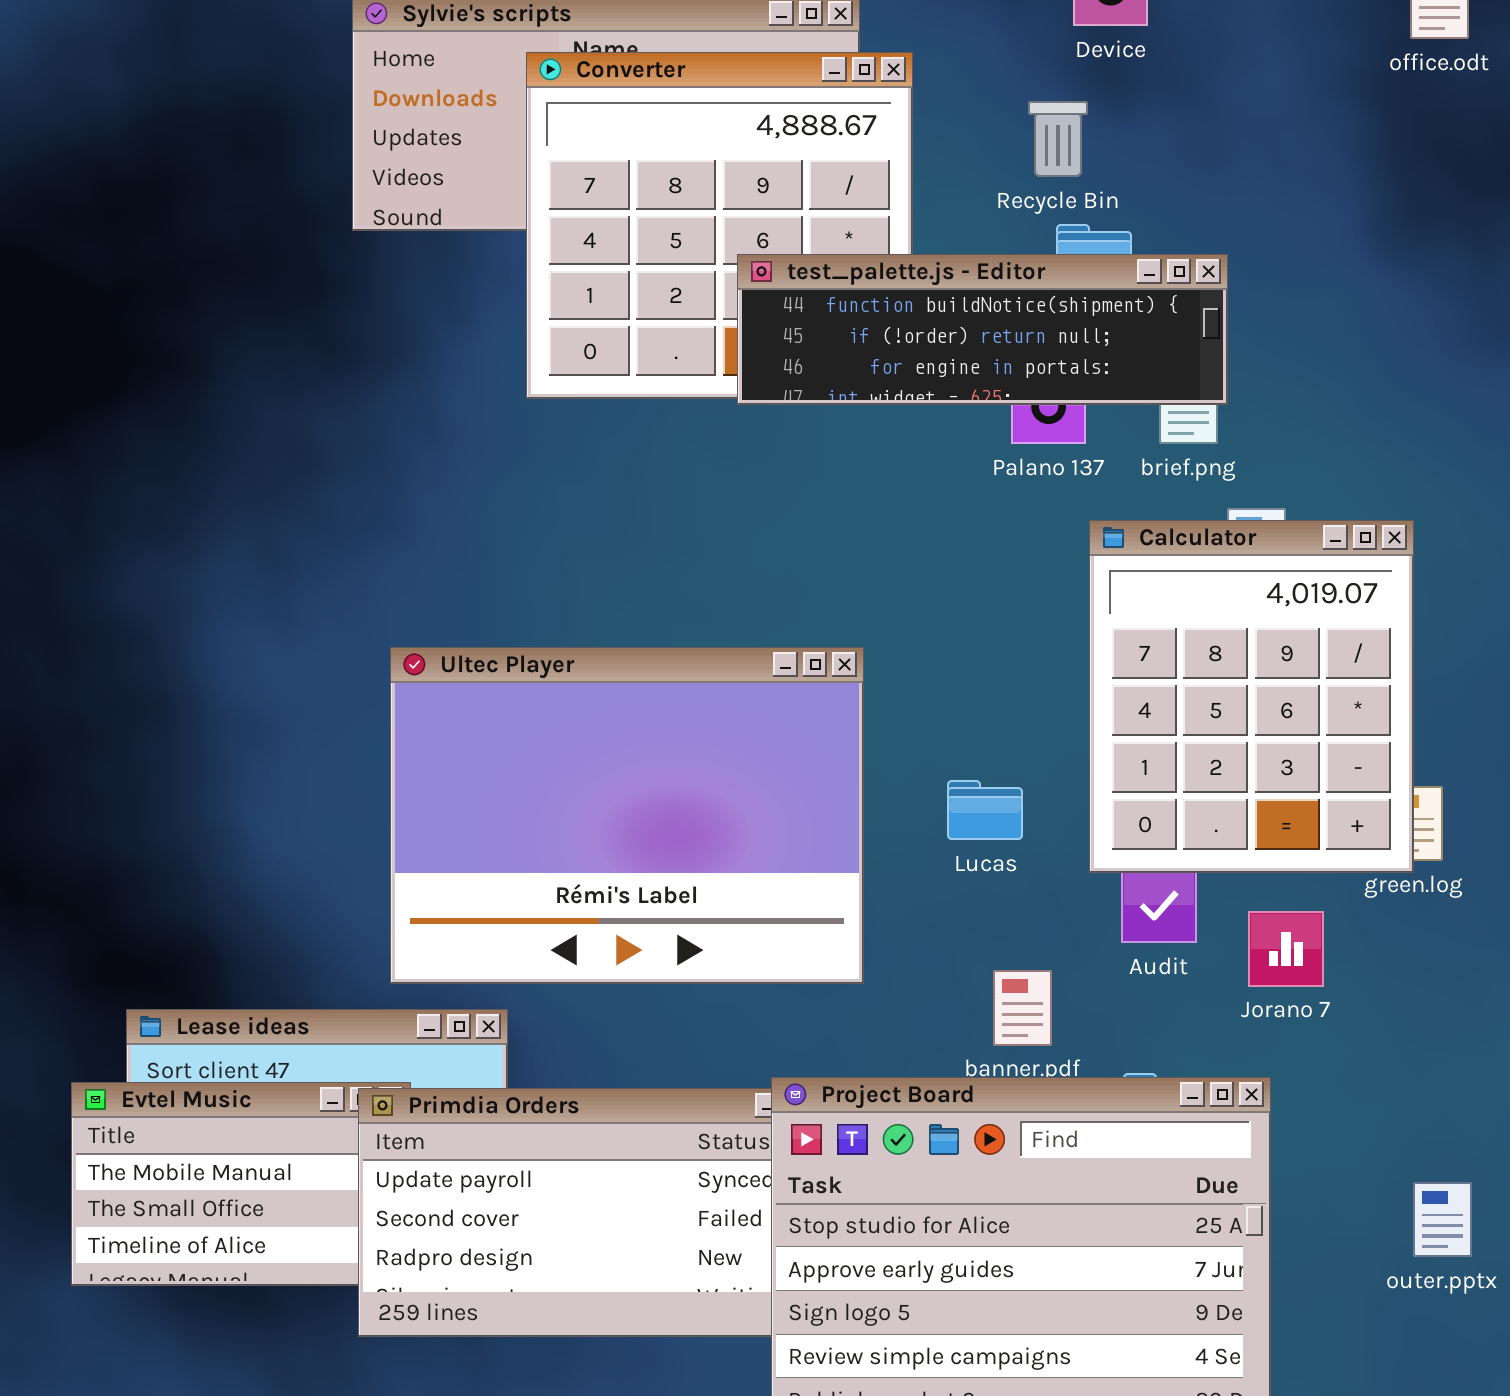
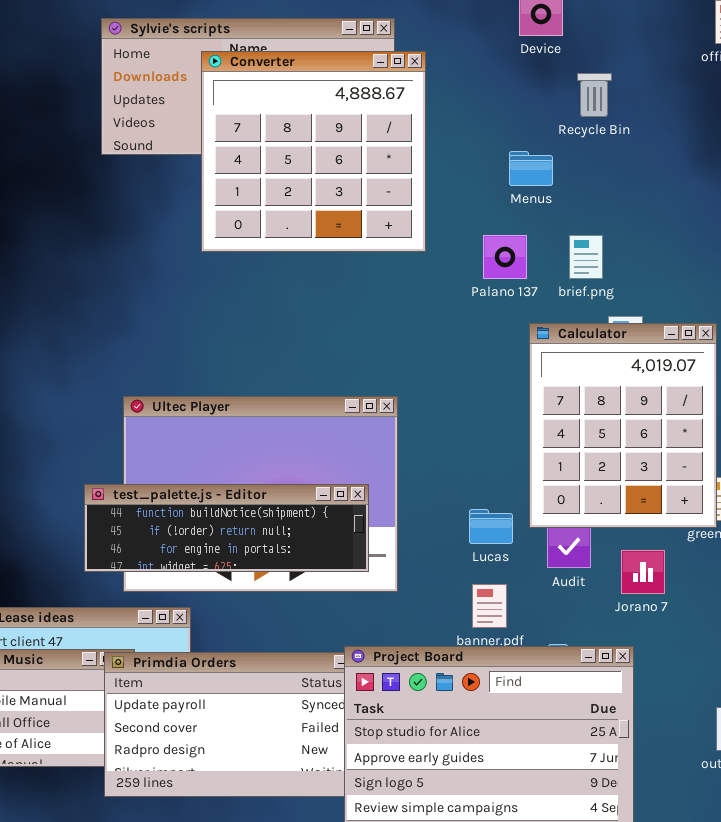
Recycle Bin: [1028,101,1088,177] -> [577,73,612,117], moved
test_palette.js - Editor: [737,254,1228,405] -> [84,484,369,572], moved
Lucas: [947,780,1023,840] -> [469,509,513,544], moved

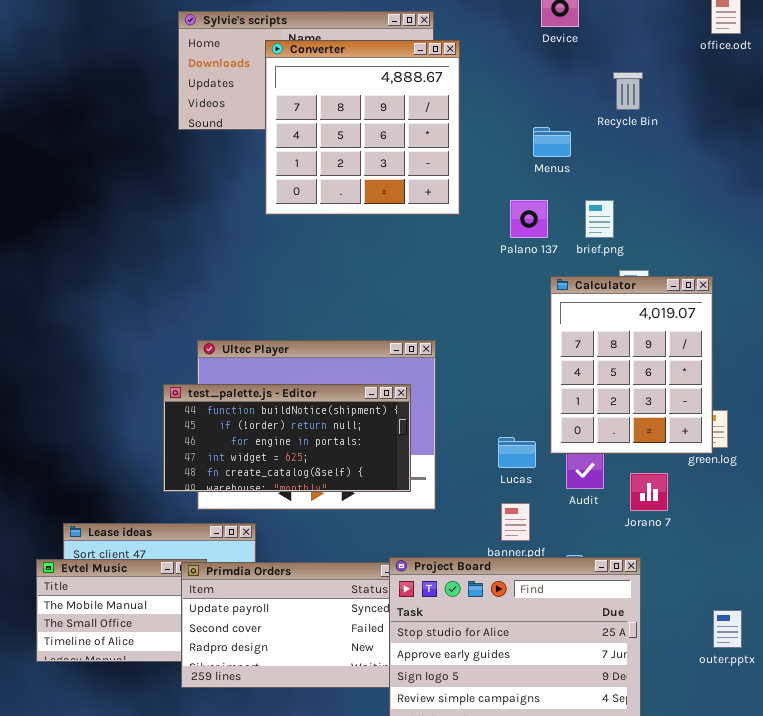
Recycle Bin: [577,73,612,117] -> [613,72,643,110], moved
test_palette.js - Editor: [84,484,369,572] -> [163,384,411,492], resized

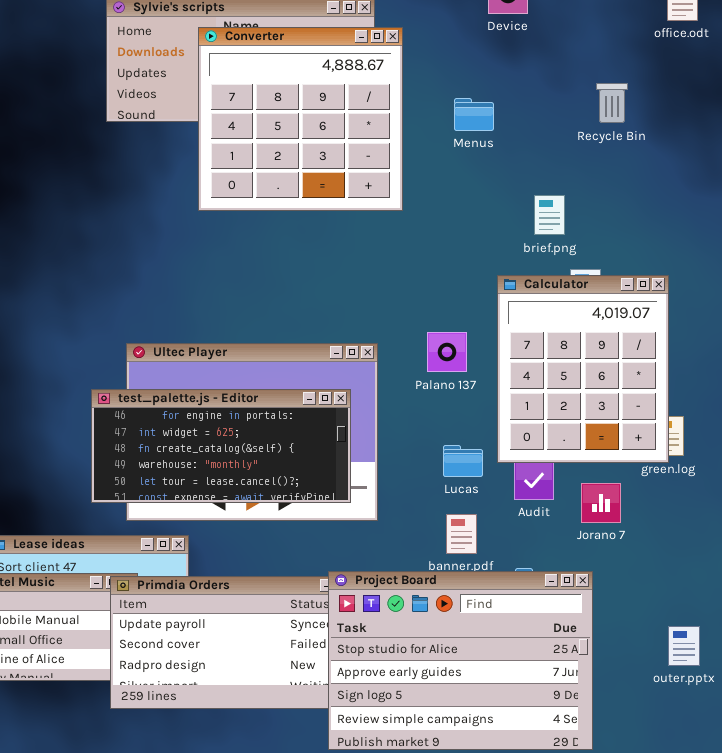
Recycle Bin: [613,72,643,110] -> [596,83,628,123], moved
Menus: [533,127,571,157] -> [454,98,494,131], moved
Palano 137: [510,200,548,238] -> [427,332,467,372], moved
test_palette.js - Editor: [163,384,411,492] -> [91,389,351,503], scrolled down 2 rows

